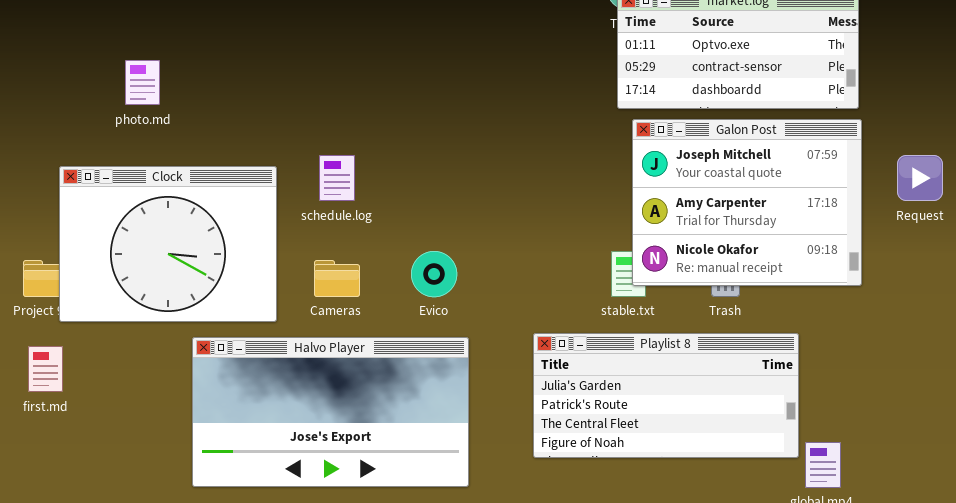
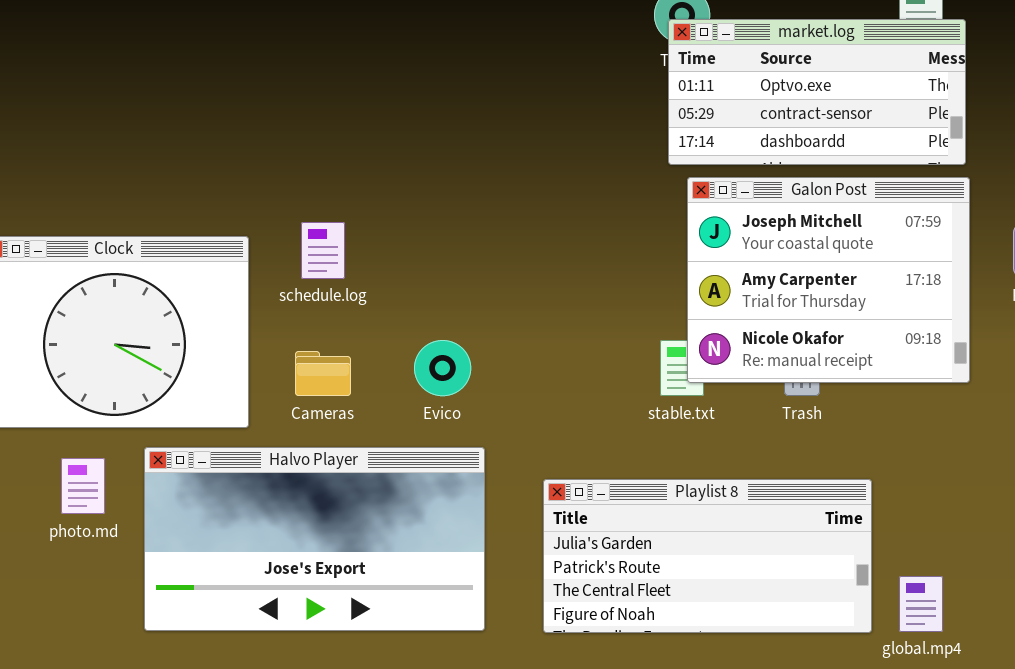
photo.md: [125,60,160,105] -> [61,458,105,514], moved
Playlist 8: [533,333,799,458] -> [543,479,872,633], moved

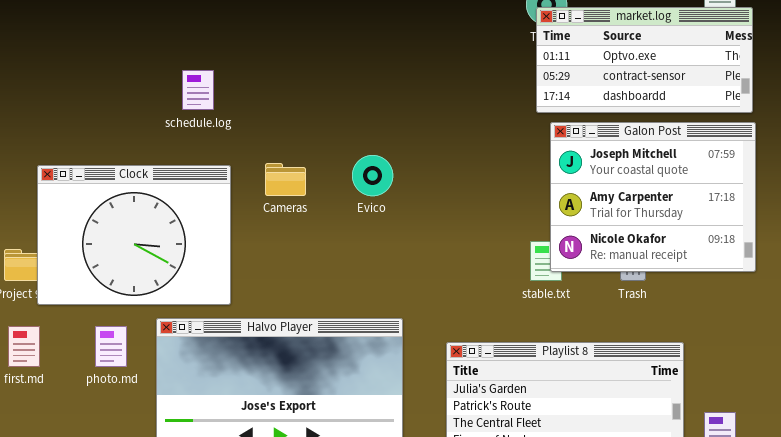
schedule.log: [301,222,345,279] -> [182,70,214,110], moved
Evico: [414,340,471,396] -> [352,155,393,196], moved
Cameras: [295,351,351,396] -> [265,163,306,196], moved

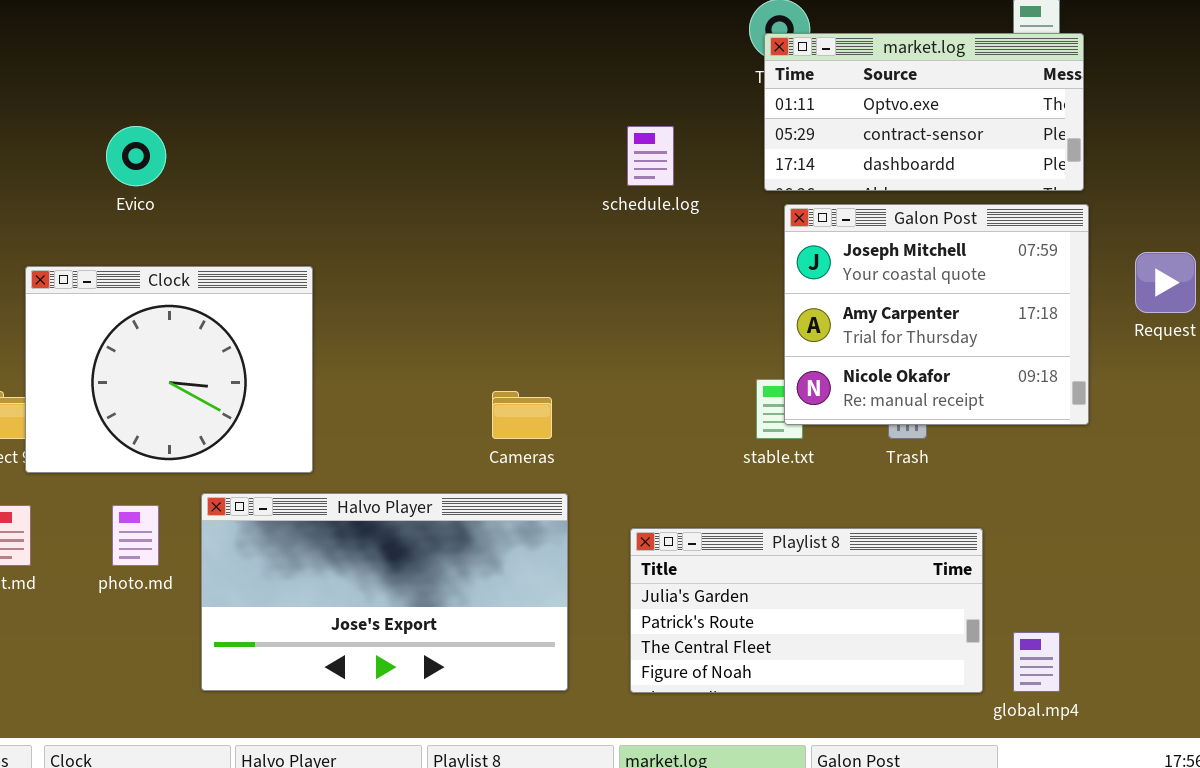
schedule.log: [182,70,214,110] -> [627,126,674,186], moved
Evico: [352,155,393,196] -> [106,126,166,186], moved
Cameras: [265,163,306,196] -> [492,391,552,439], moved

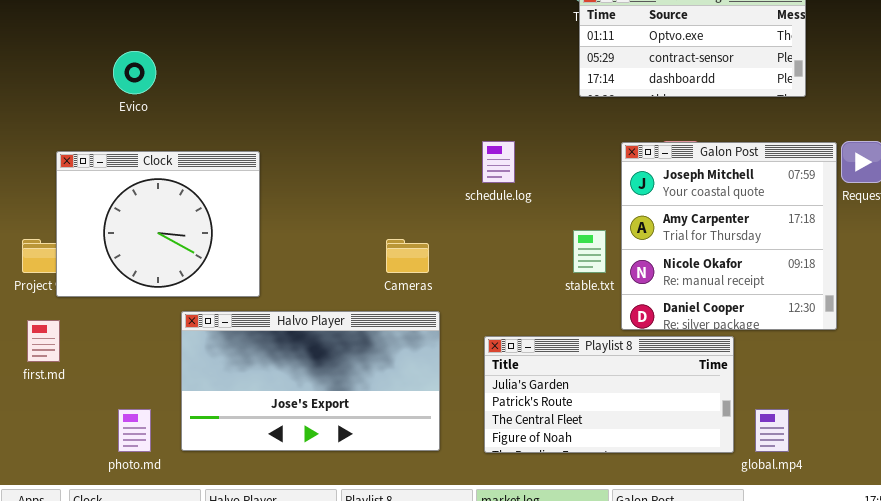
schedule.log: [627,126,674,186] -> [482,141,515,183], moved
Galon Post: [784,204,1089,425] -> [621,142,837,330], moved, resized
photo.md: [112,505,159,566] -> [118,409,151,452], moved

